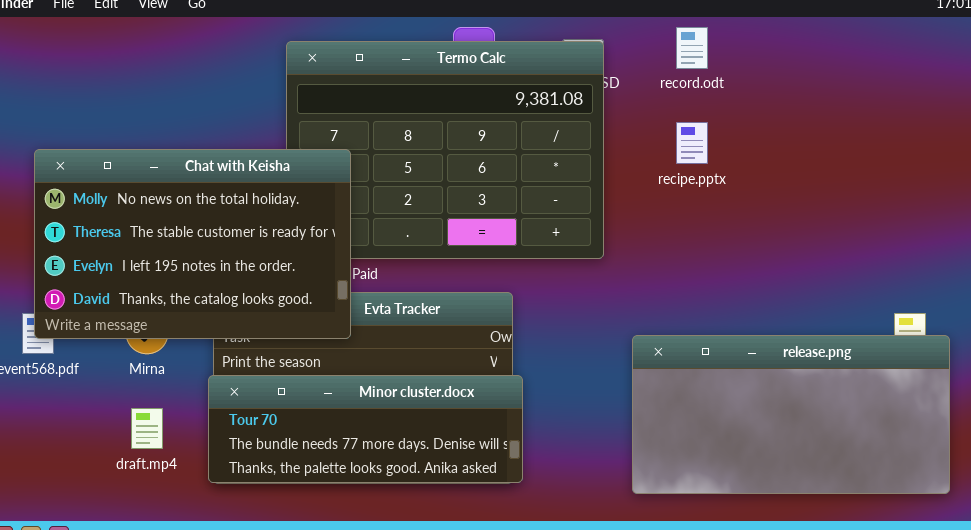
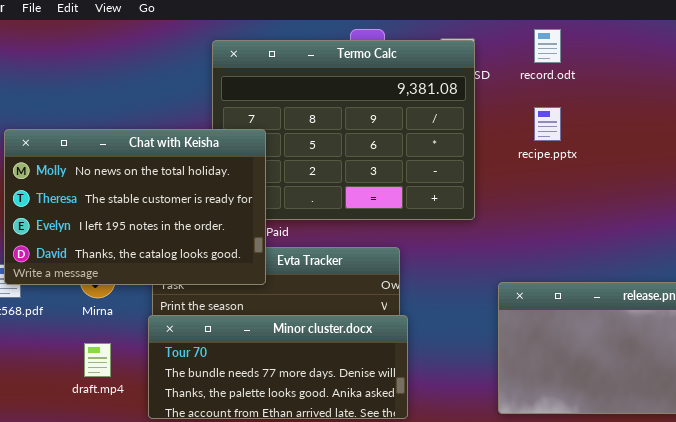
Minor cluster.docx: [208,375,523,483] -> [148,315,408,419], resized

